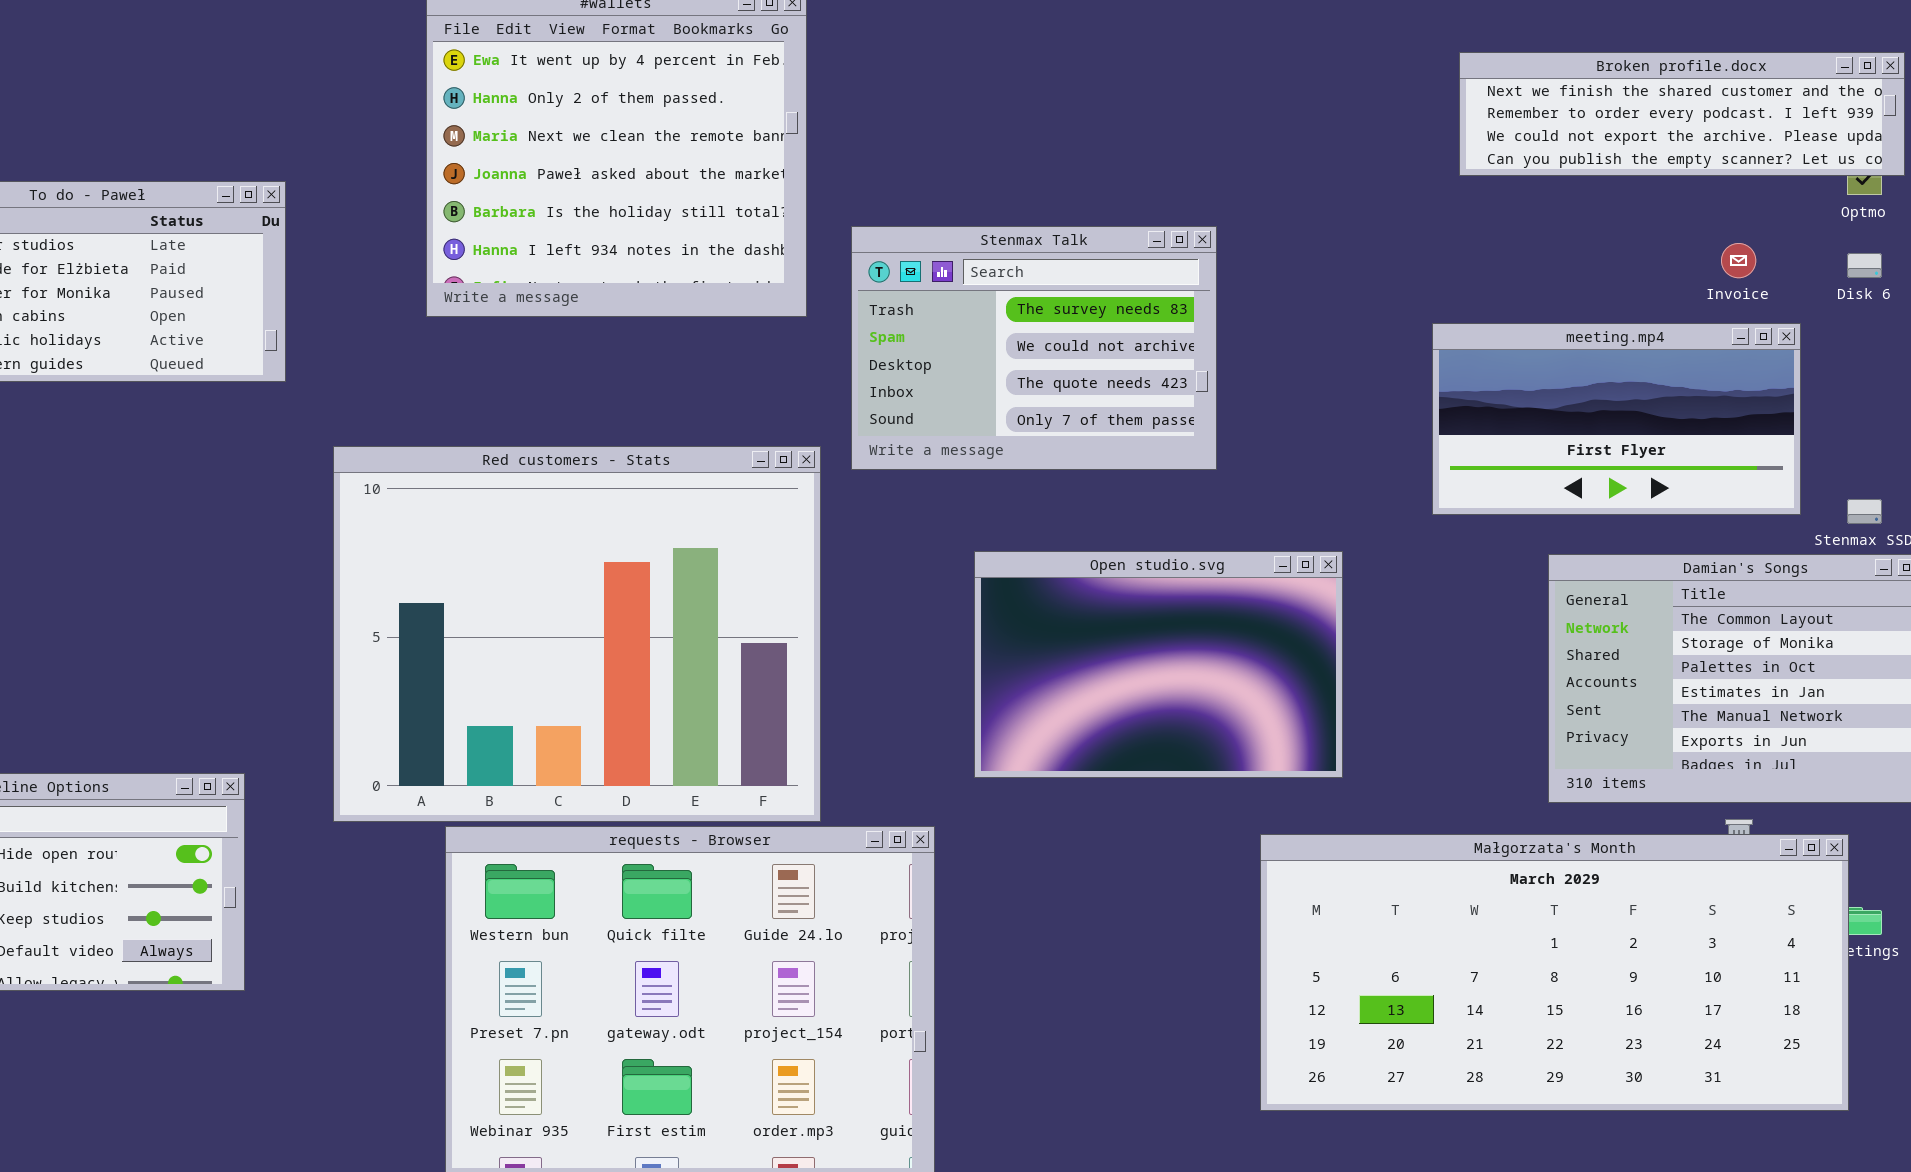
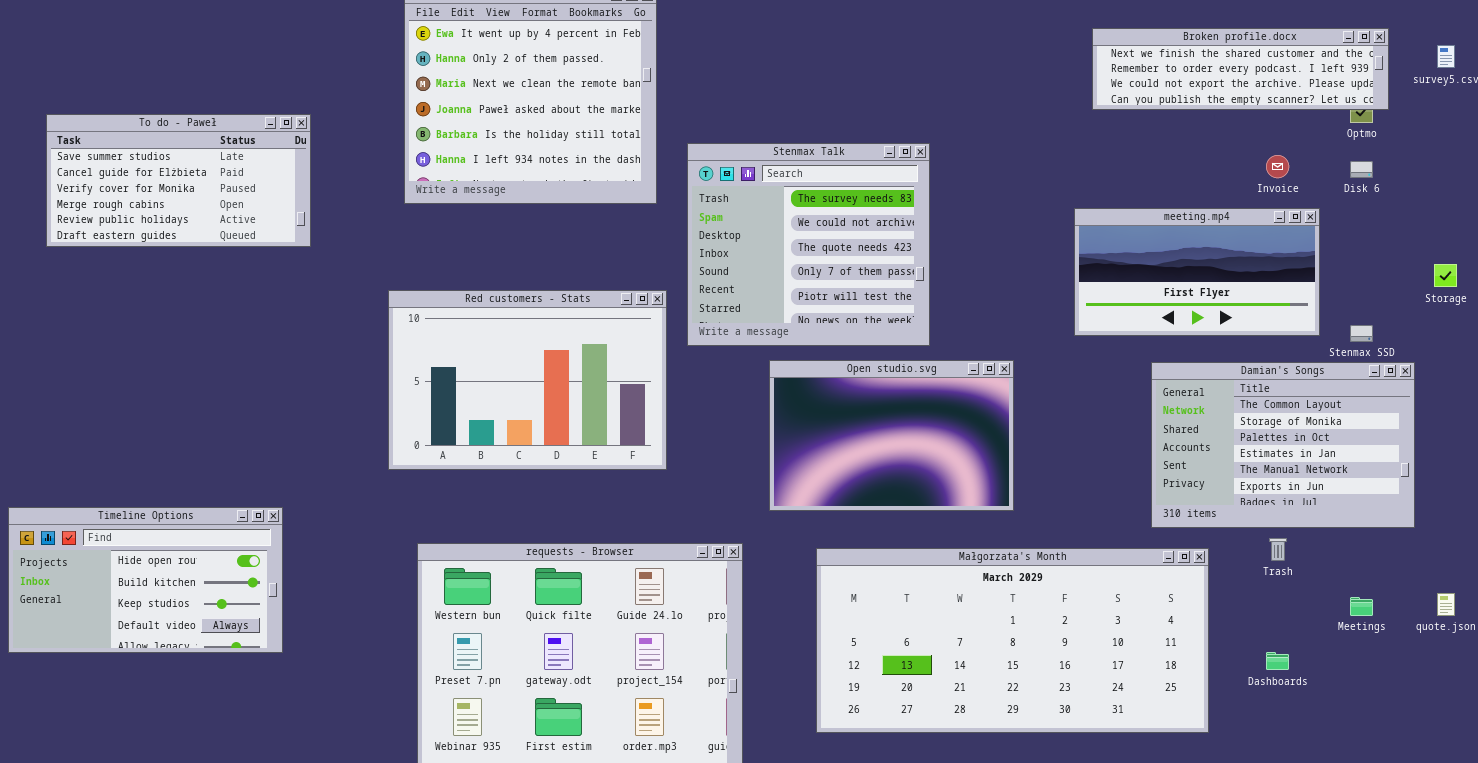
Stenmax Talk: [851,226,1217,470] -> [687,143,930,346], resized
Red customers - Stats: [333,446,821,822] -> [388,290,667,470], resized
Małgorzata's Month: [1260,834,1849,1111] -> [816,548,1209,733], moved

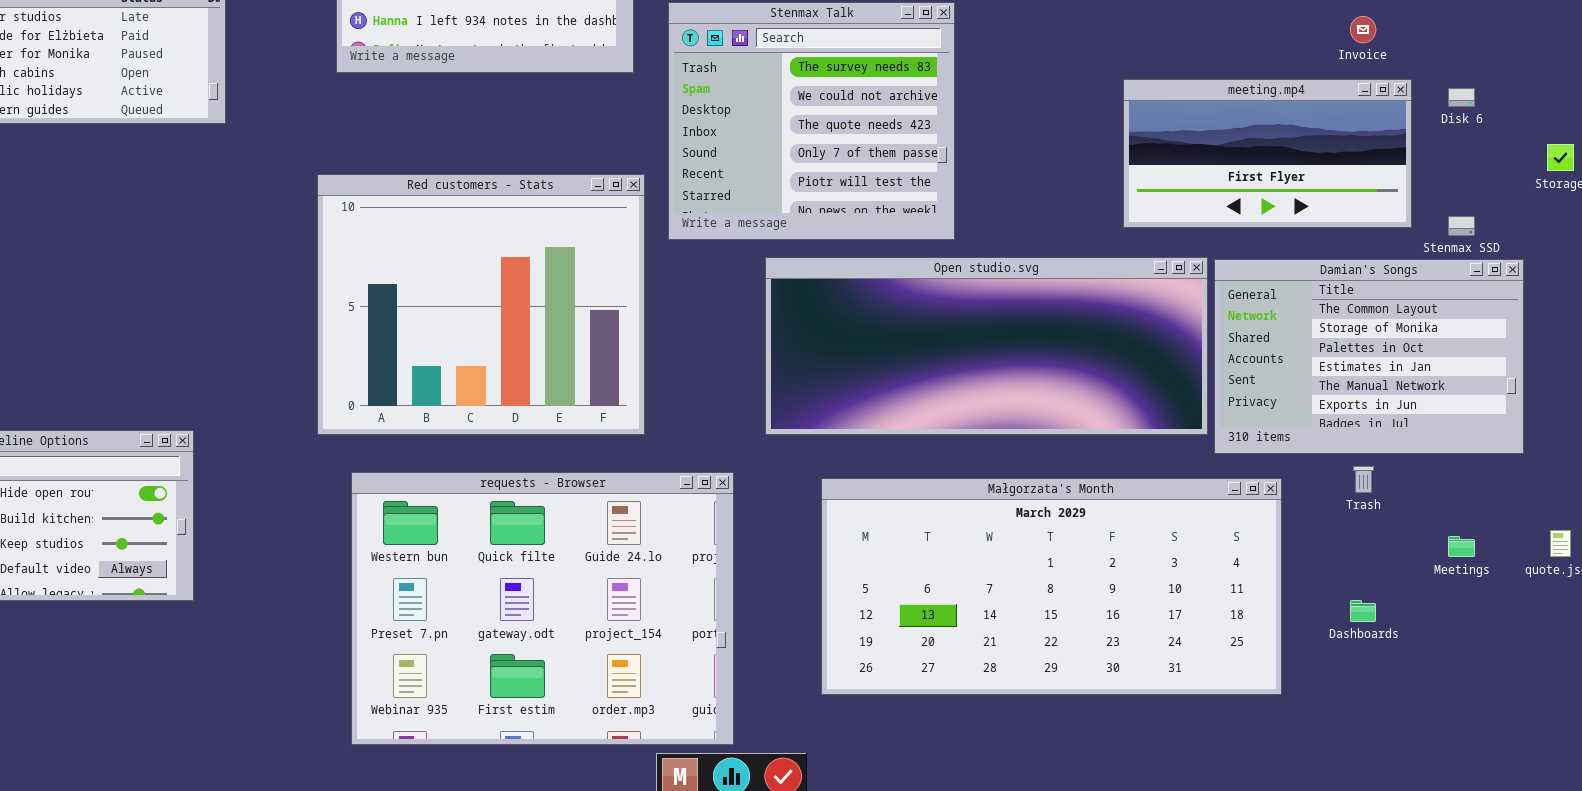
Disk 6: [1350,161,1373,178] -> [1448,88,1475,107], moved
Red customers - Stats: [388,290,667,470] -> [317,174,645,435], resized
Open studio.svg: [769,360,1014,511] -> [765,257,1208,435], resized

